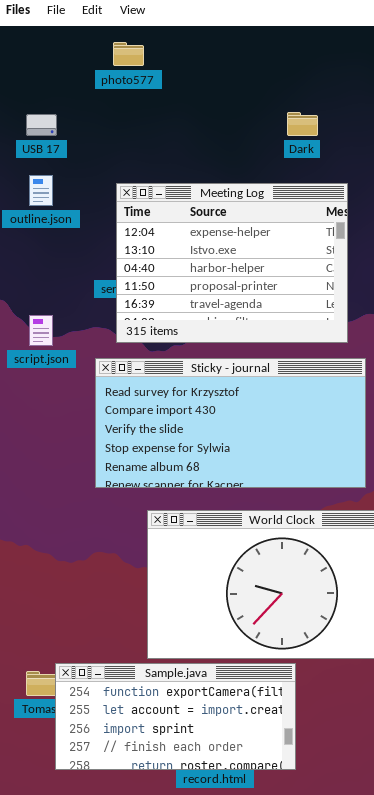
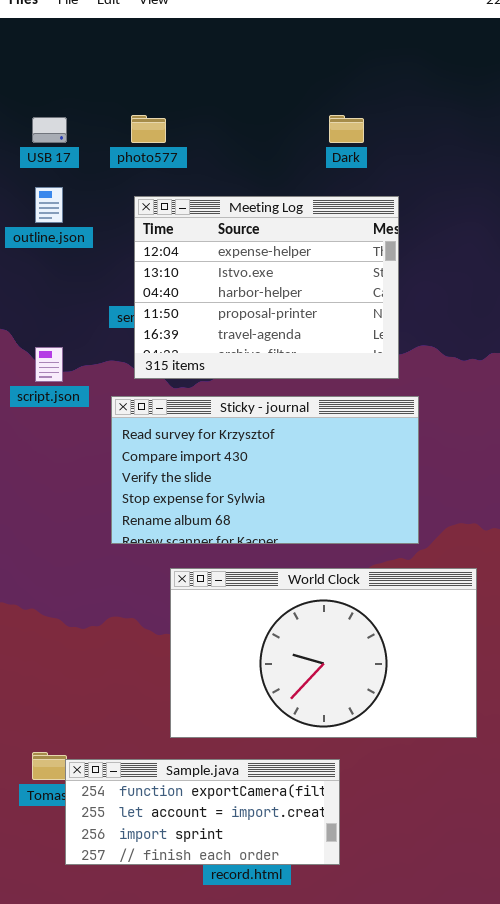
photo577: [113,42,144,66] -> [131,115,166,143], moved
Sample.java: [55,663,296,770] -> [65,759,340,865], resized

